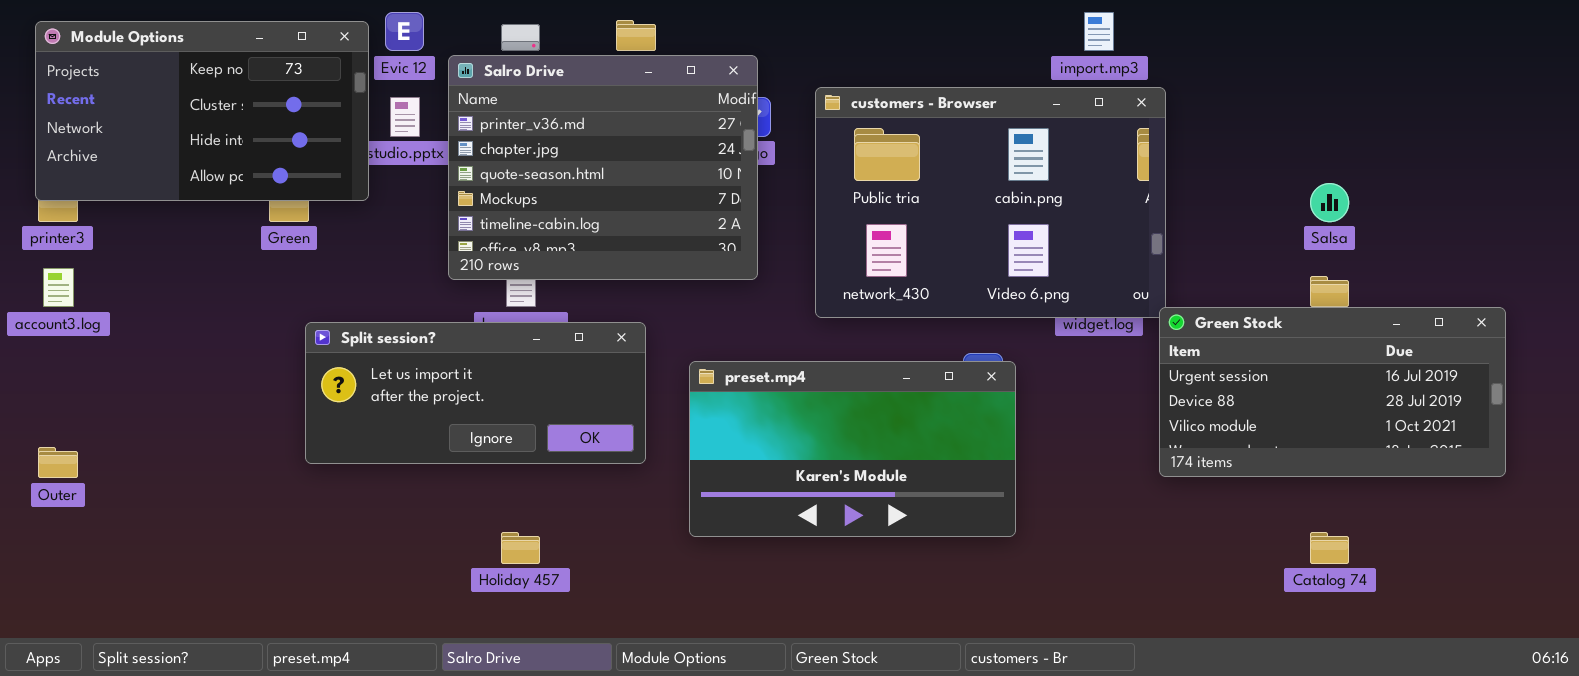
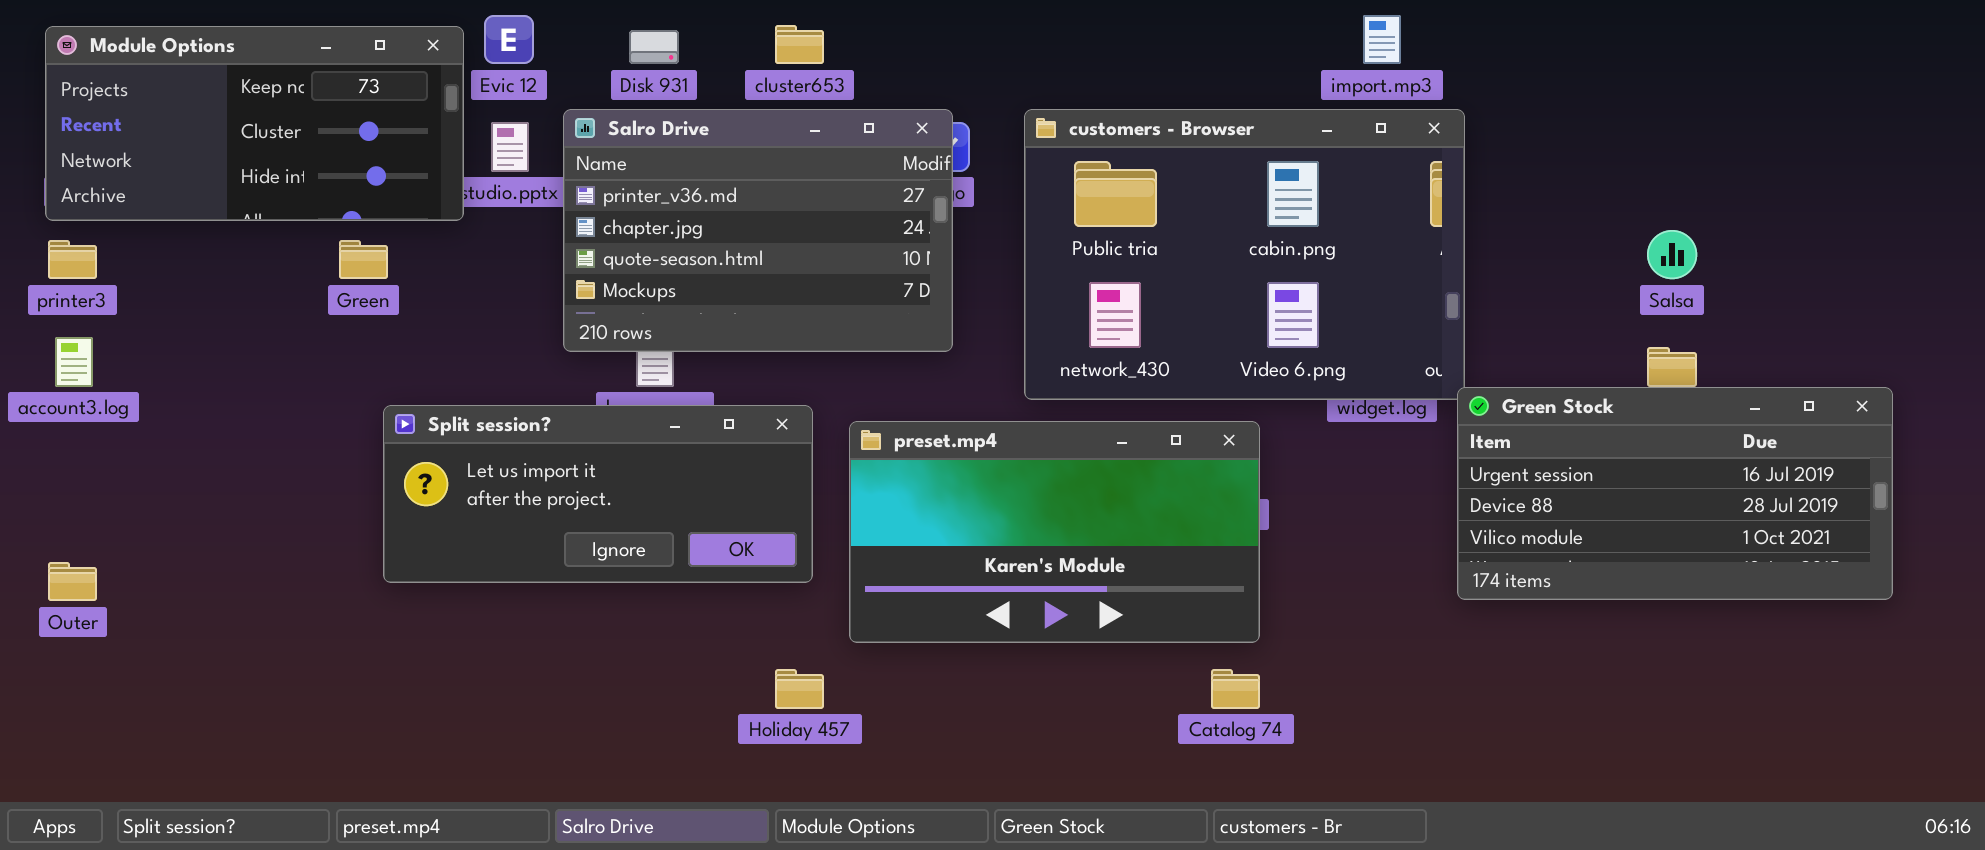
Module Options: [35,21,369,201] -> [45,26,464,221], resized
Salro Drive: [448,55,758,280] -> [563,109,953,352], resized
preset.mp4: [689,361,1016,537] -> [849,421,1260,643], moved
Holiday 457: [501,532,540,564] -> [775,669,824,709], moved
Catalog 74: [1310,532,1349,564] -> [1211,669,1260,709], moved

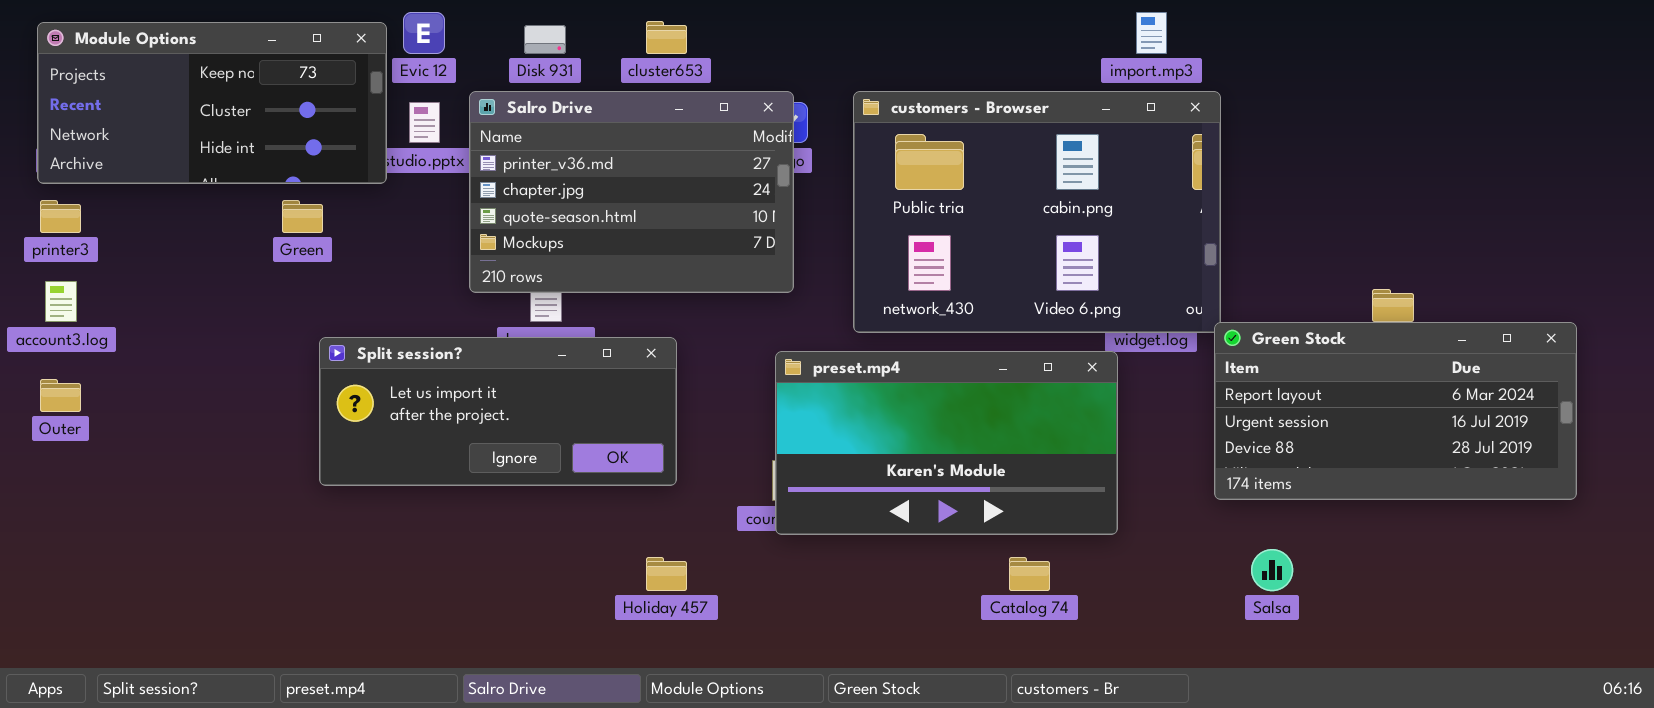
Salsa: [1647,230,1697,279] -> [1251,549,1293,591], moved
Green Stock: [1457,387,1893,600] -> [1214,322,1577,500], scrolled up 1 row
preset.mp4: [849,421,1260,643] -> [775,351,1118,535], moved
Outer: [48,562,97,601] -> [40,379,81,412], moved

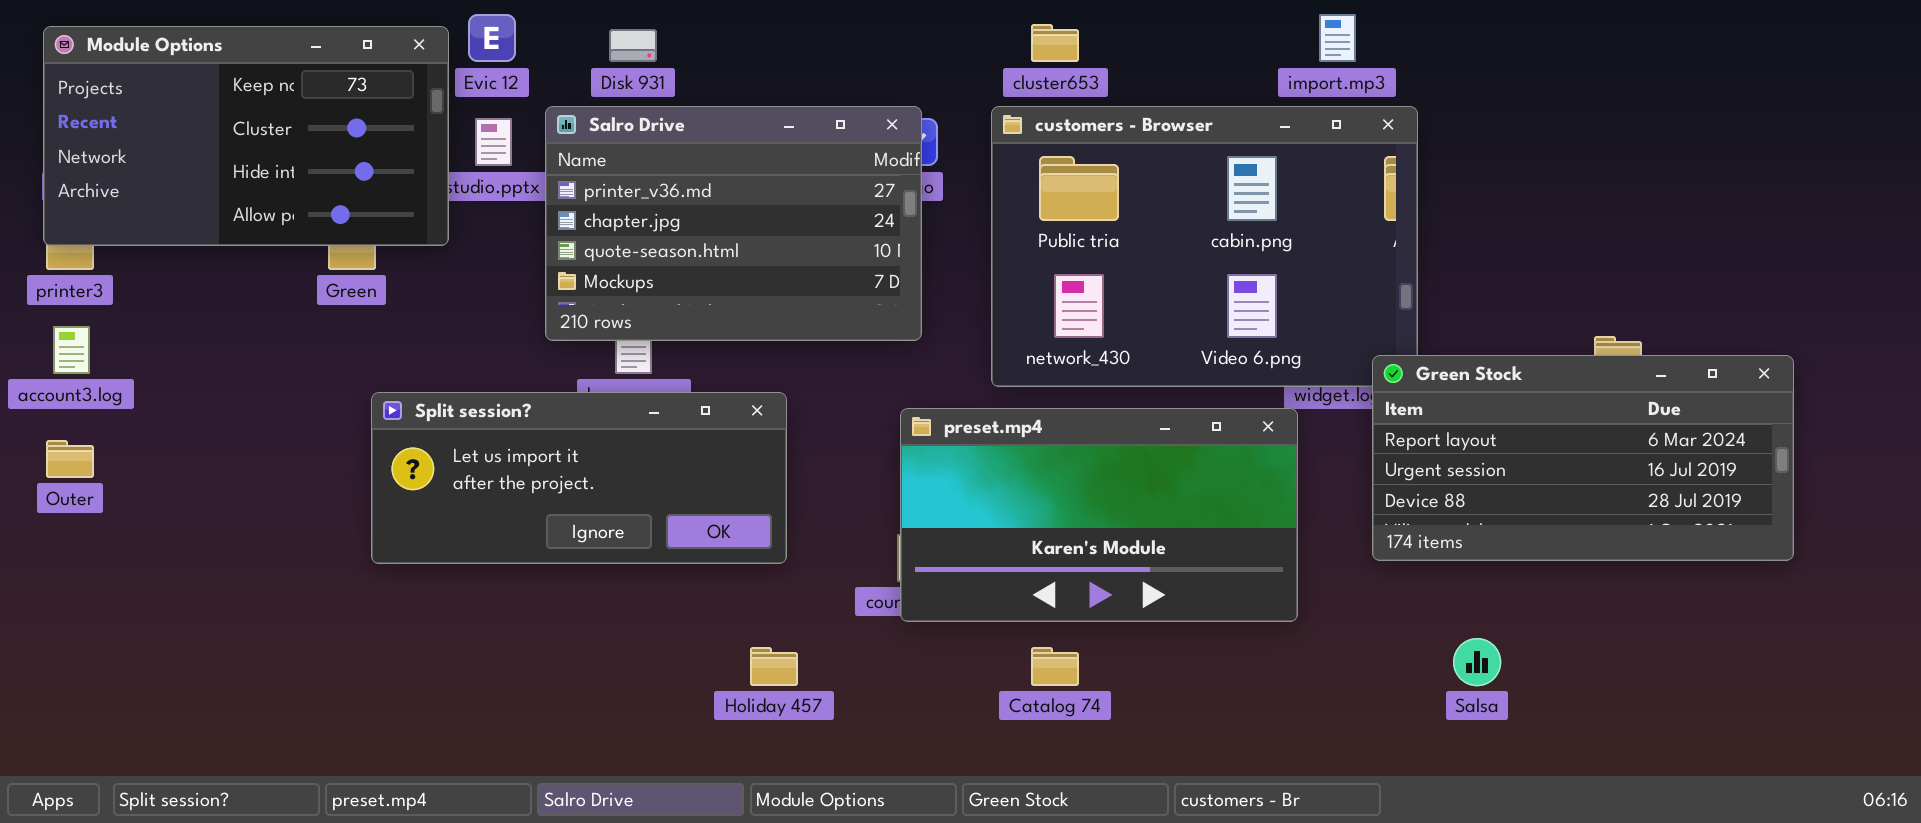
cluster653: [646,21,687,54] -> [1031,24,1079,62], moved
Module Options: [37,22,387,184] -> [43,26,449,246], resized
Green Stock: [1214,322,1577,500] -> [1372,355,1794,561], moved
Catalog 74: [1009,557,1050,591] -> [1031,647,1079,686], moved

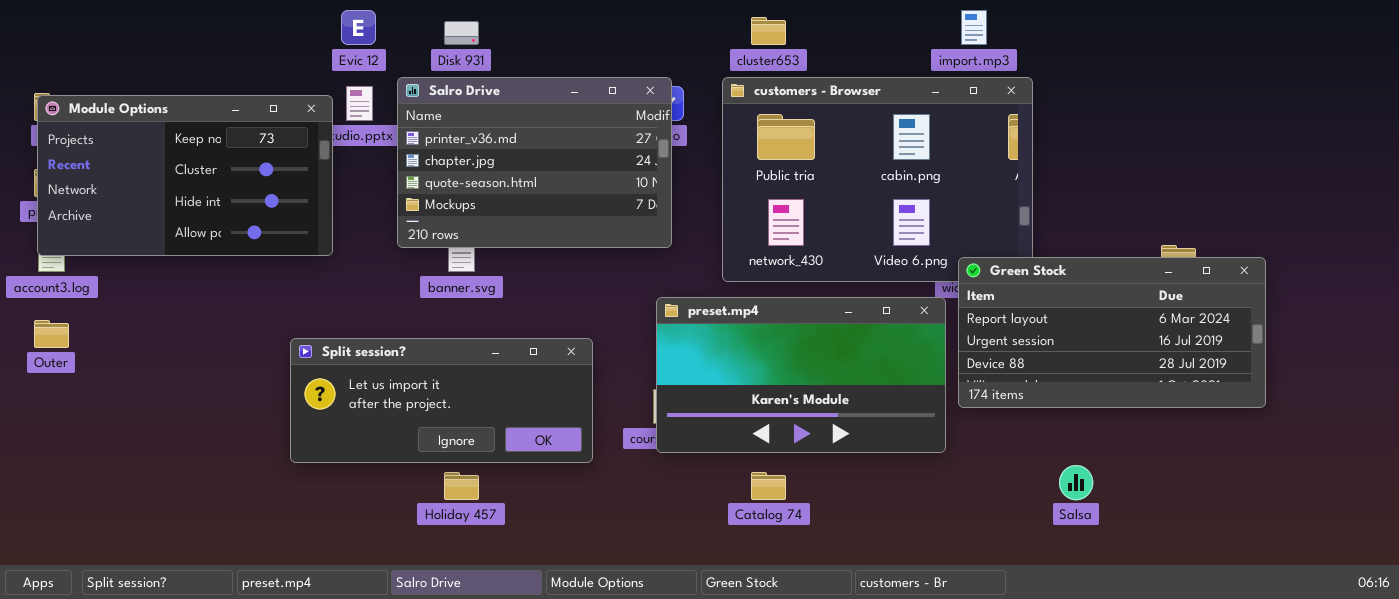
Module Options: [43,26,449,246] -> [37,95,333,256], moved
Green Stock: [1372,355,1794,561] -> [958,257,1266,408], moved
Split session?: [371,392,787,564] -> [290,338,593,463], moved
Holiday 457: [750,647,798,686] -> [444,472,479,500], moved

